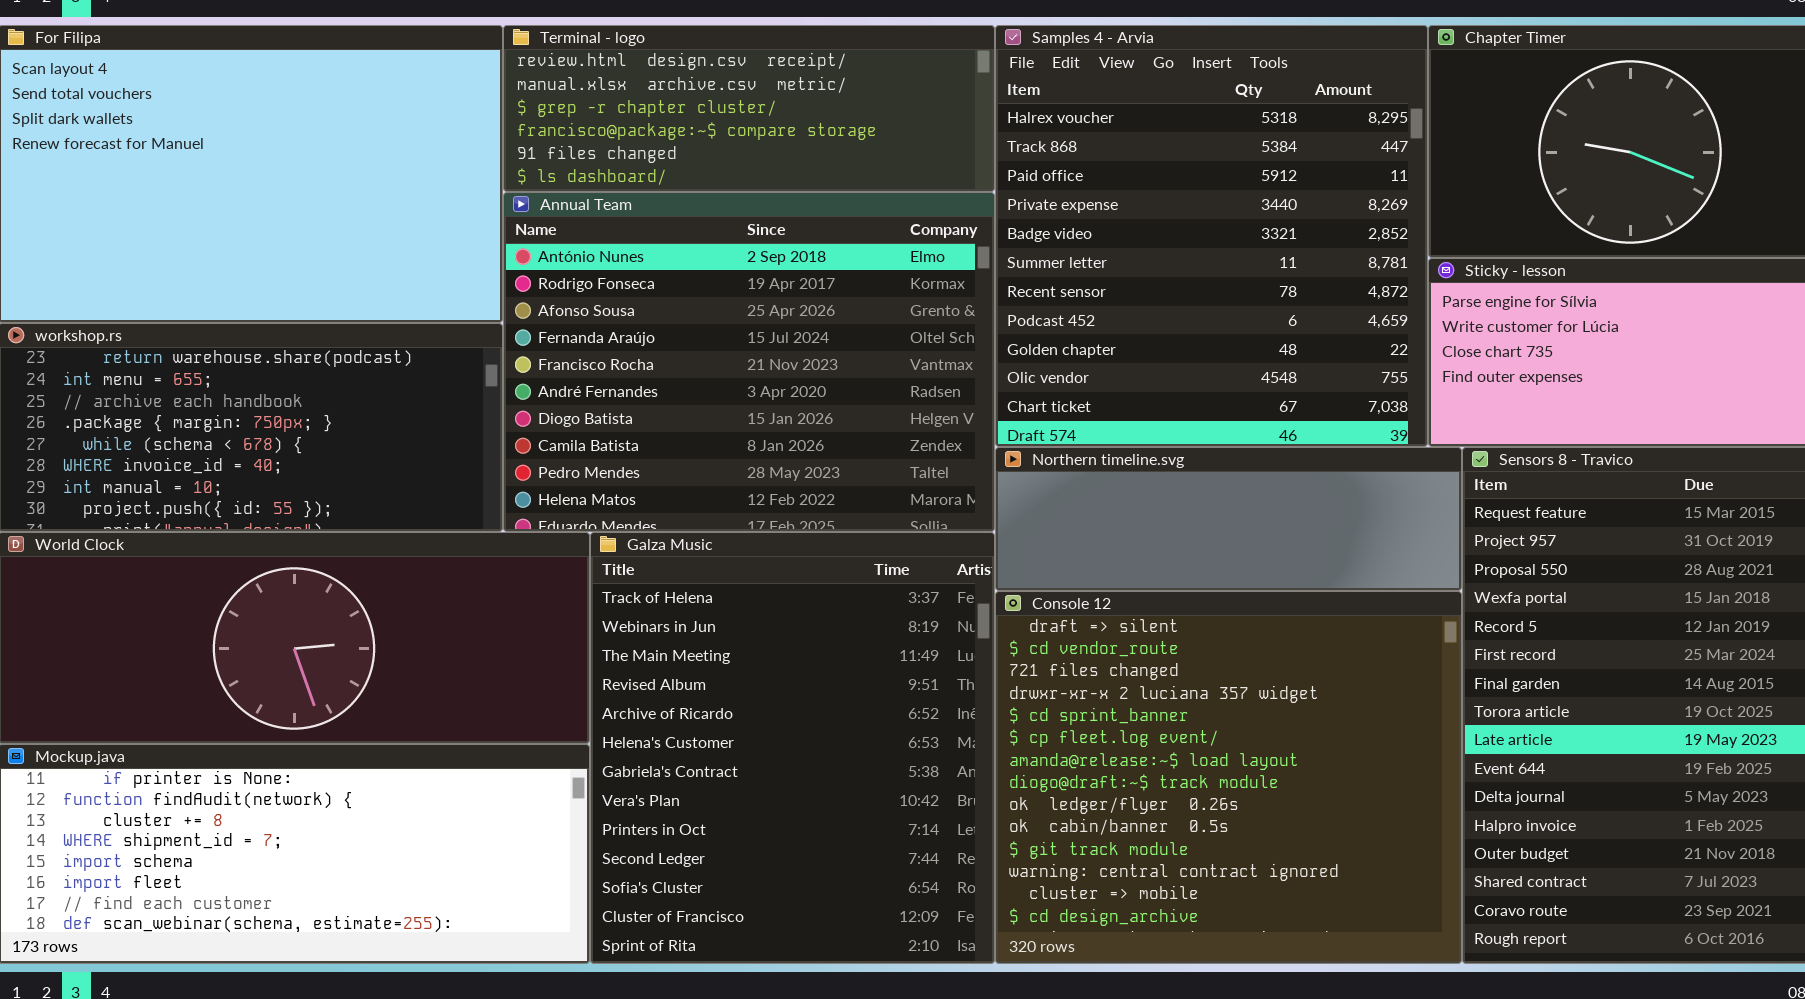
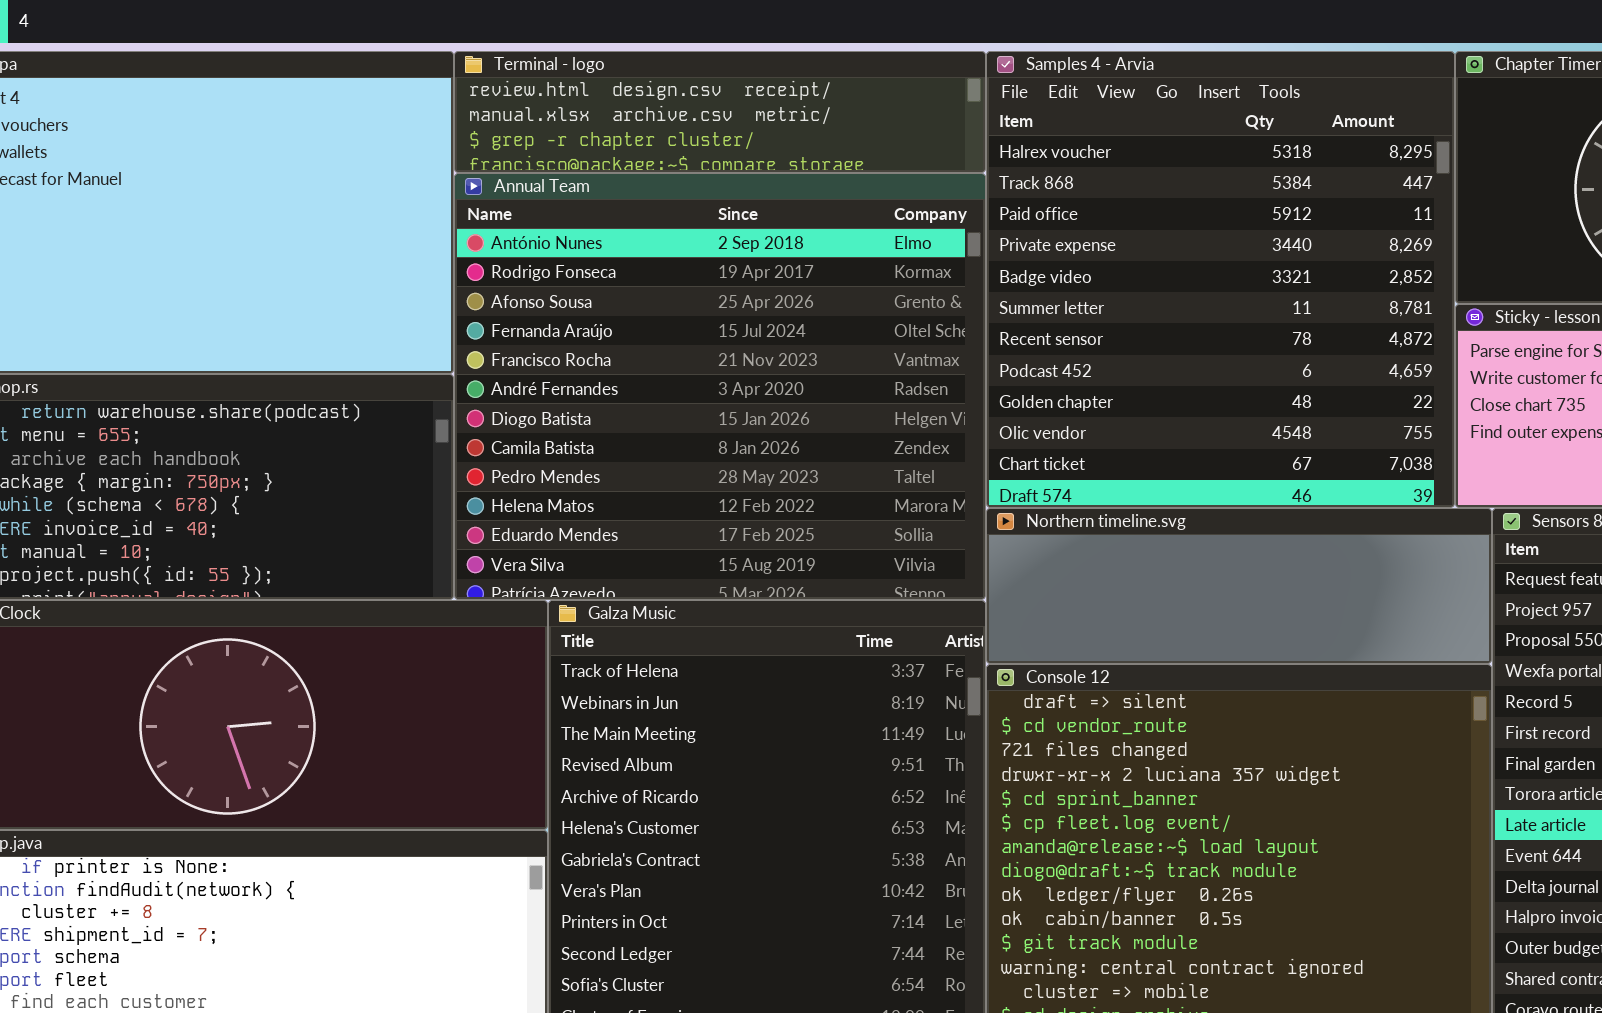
Terminal - logo: [503,25,995,192] -> [454,51,986,173], resized
Annual Team: [503,192,995,532] -> [454,173,986,600], resized

